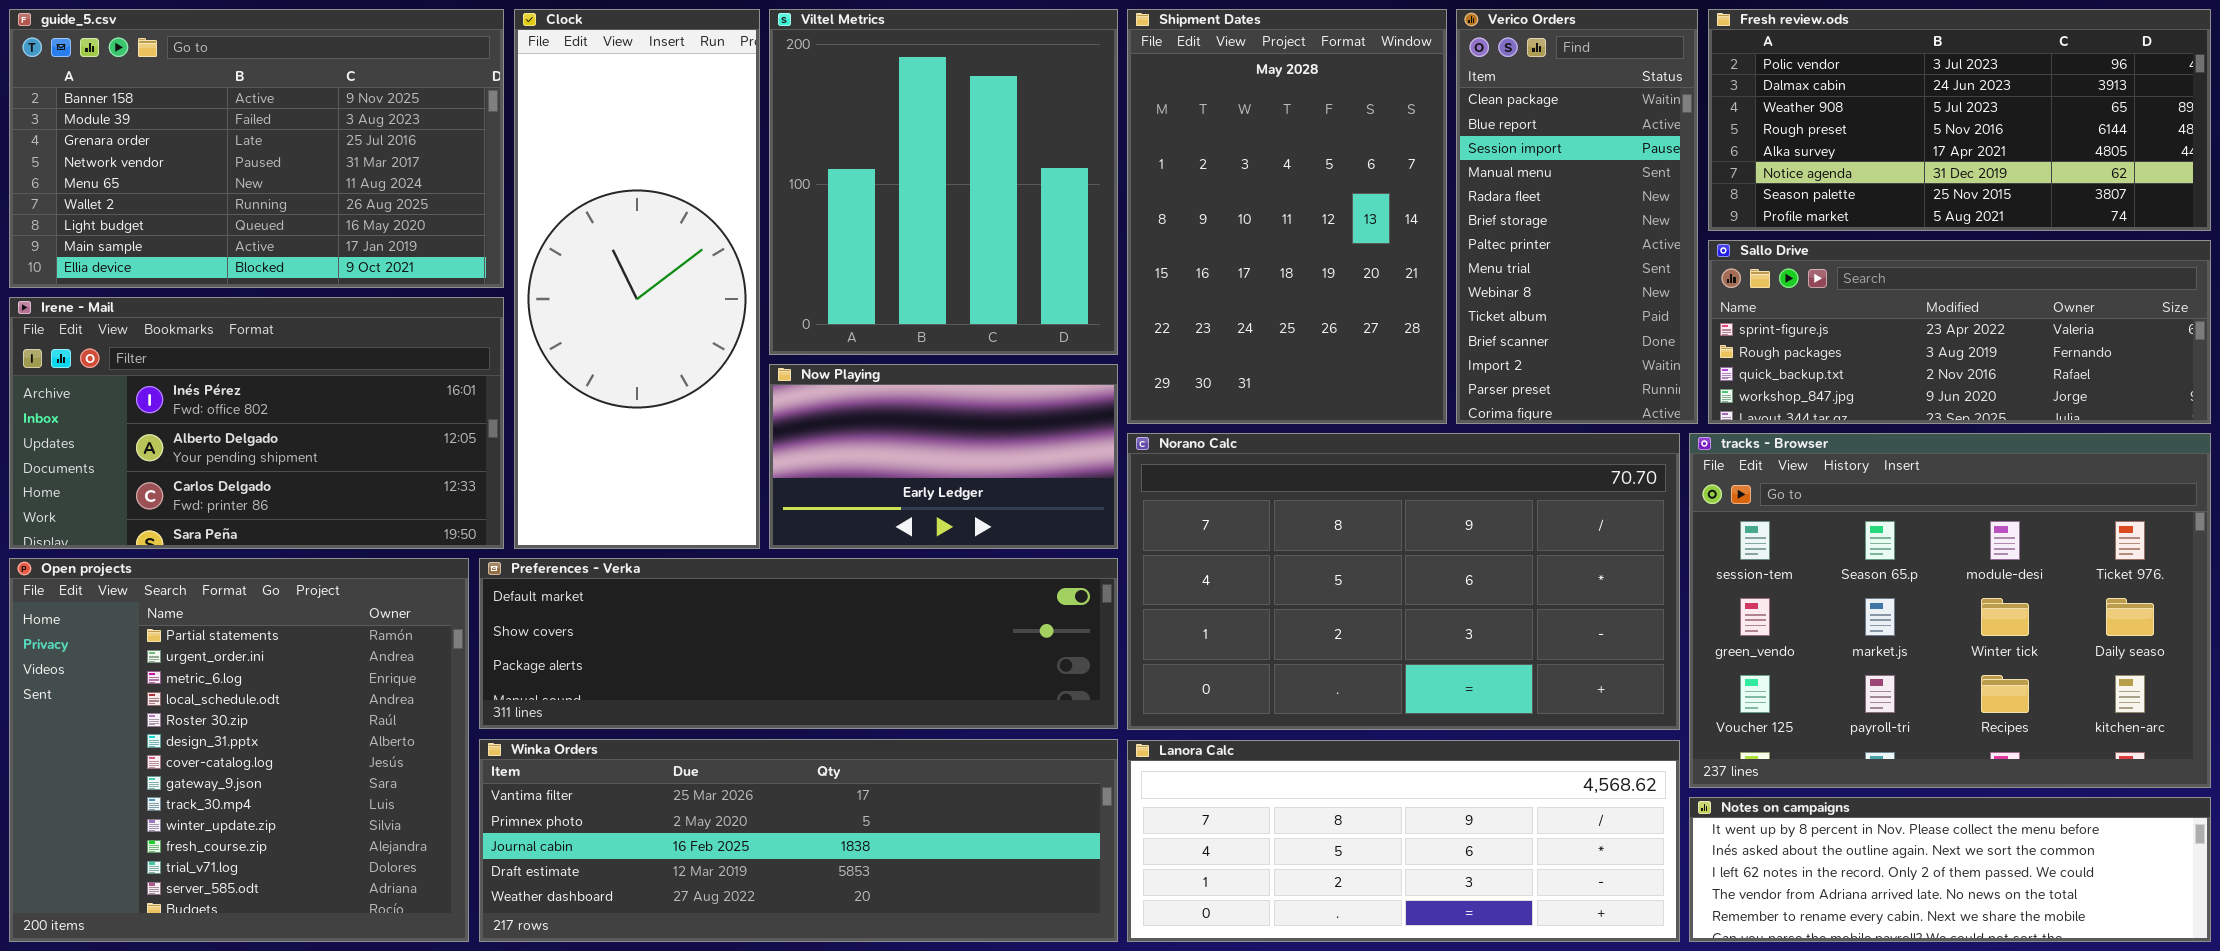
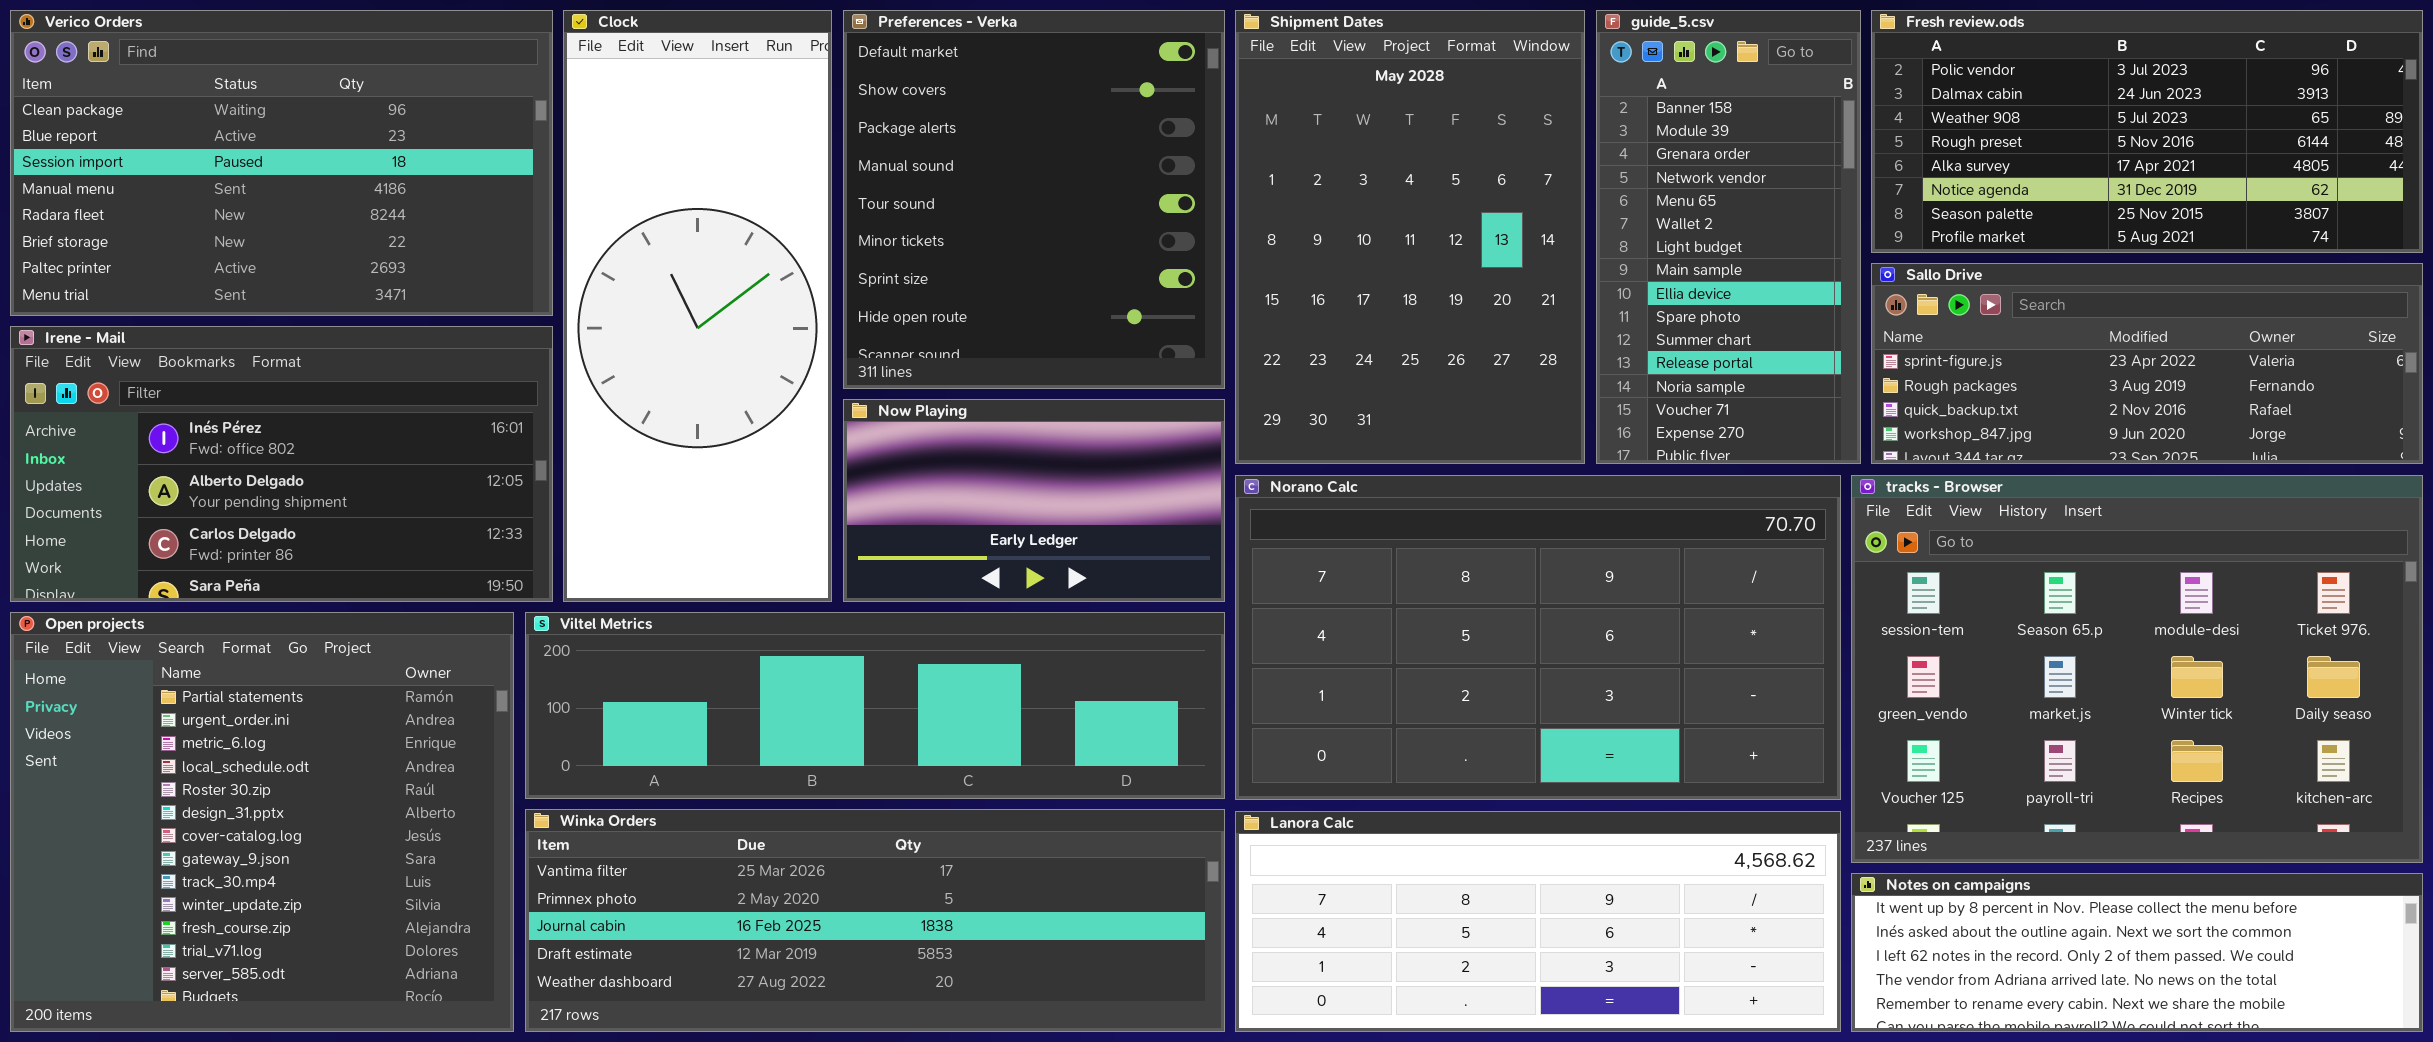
guide_5.csv: [9,9,504,288] -> [1596,10,1861,464], moved, resized
Viltel Metrics: [769,9,1118,355] -> [525,612,1225,799], moved, resized
Verico Orders: [1456,9,1698,424] -> [10,10,553,316], moved, resized
Preferences - Verka: [479,558,1118,729] -> [843,10,1225,389], moved, resized

